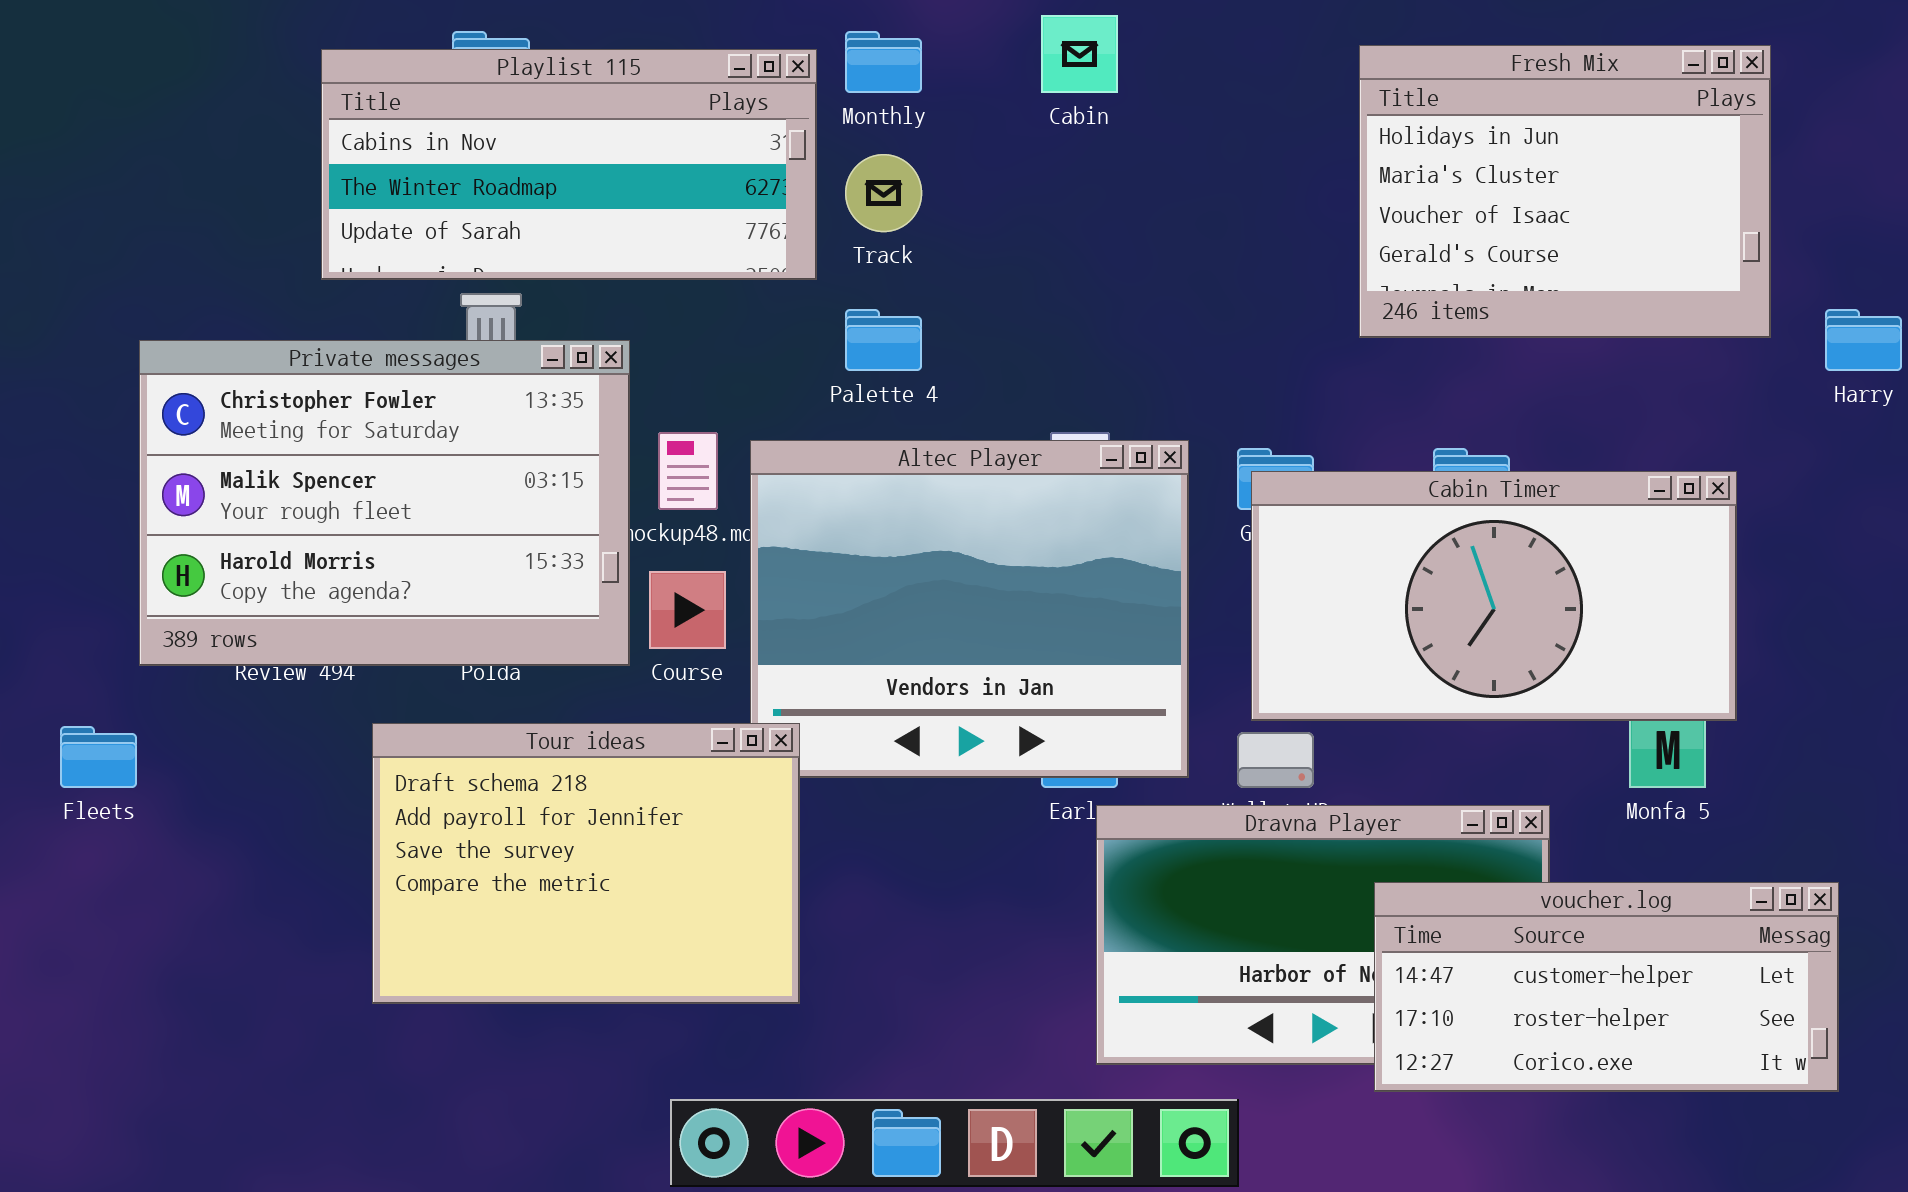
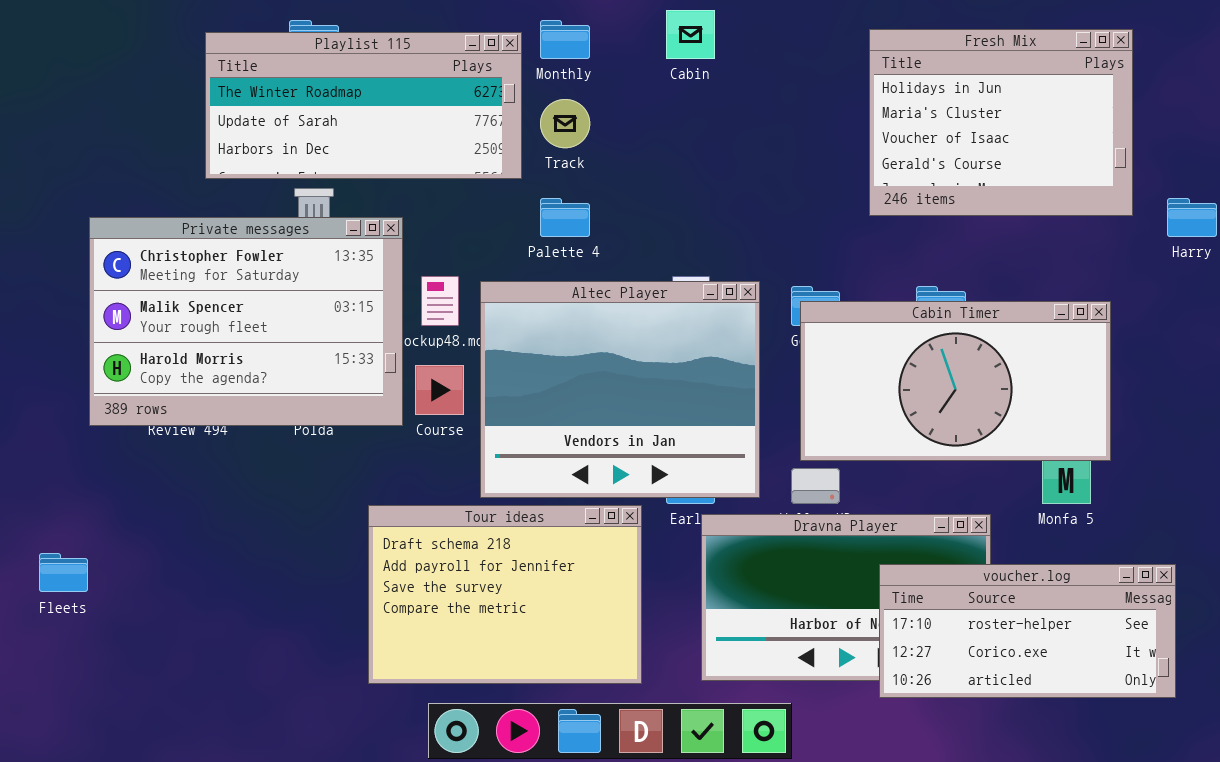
Playlist 115: [321,49,817,280] -> [205,32,522,179], scrolled down 1 row
Tour ideas: [372,723,800,1004] -> [368,505,642,684], moved
Fleets: [60,726,137,788] -> [39,553,88,592], moved
voucher.log: [1374,882,1839,1092] -> [879,564,1176,698], scrolled down 1 row

